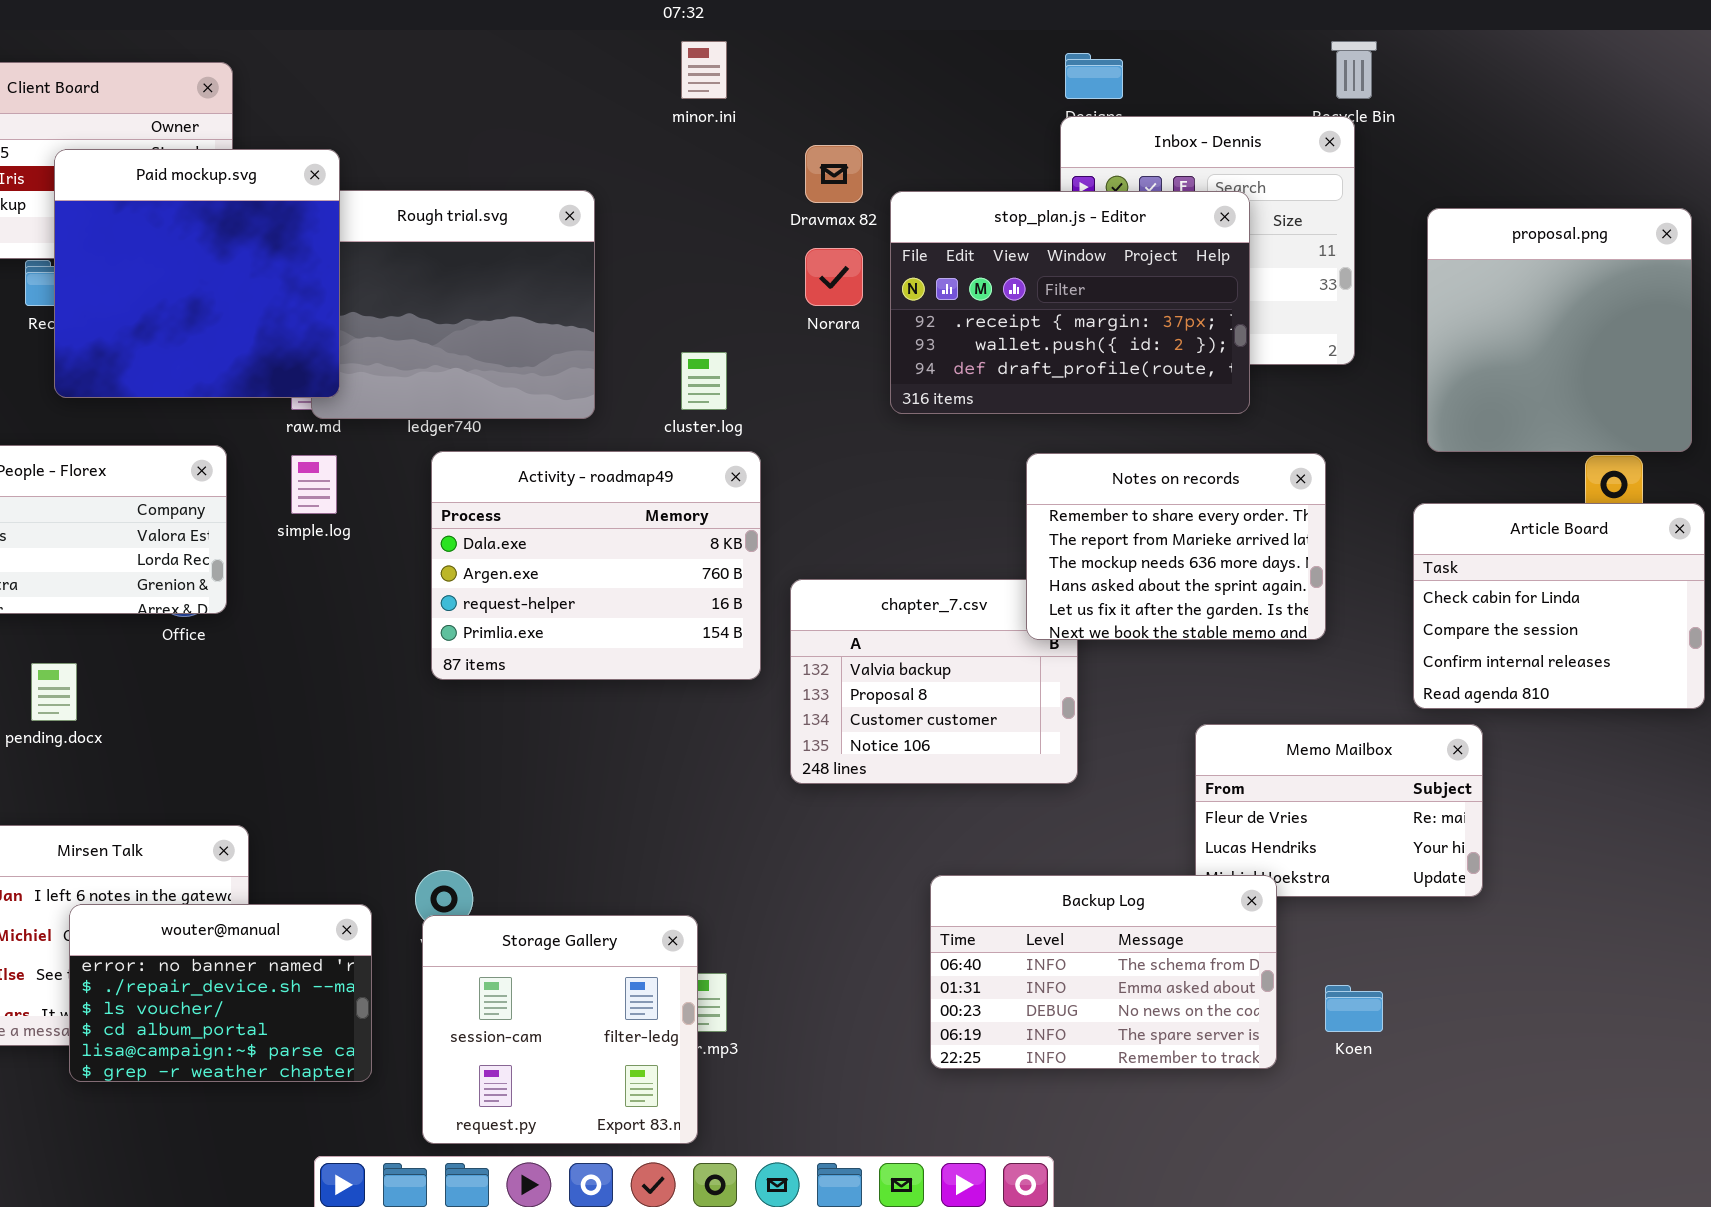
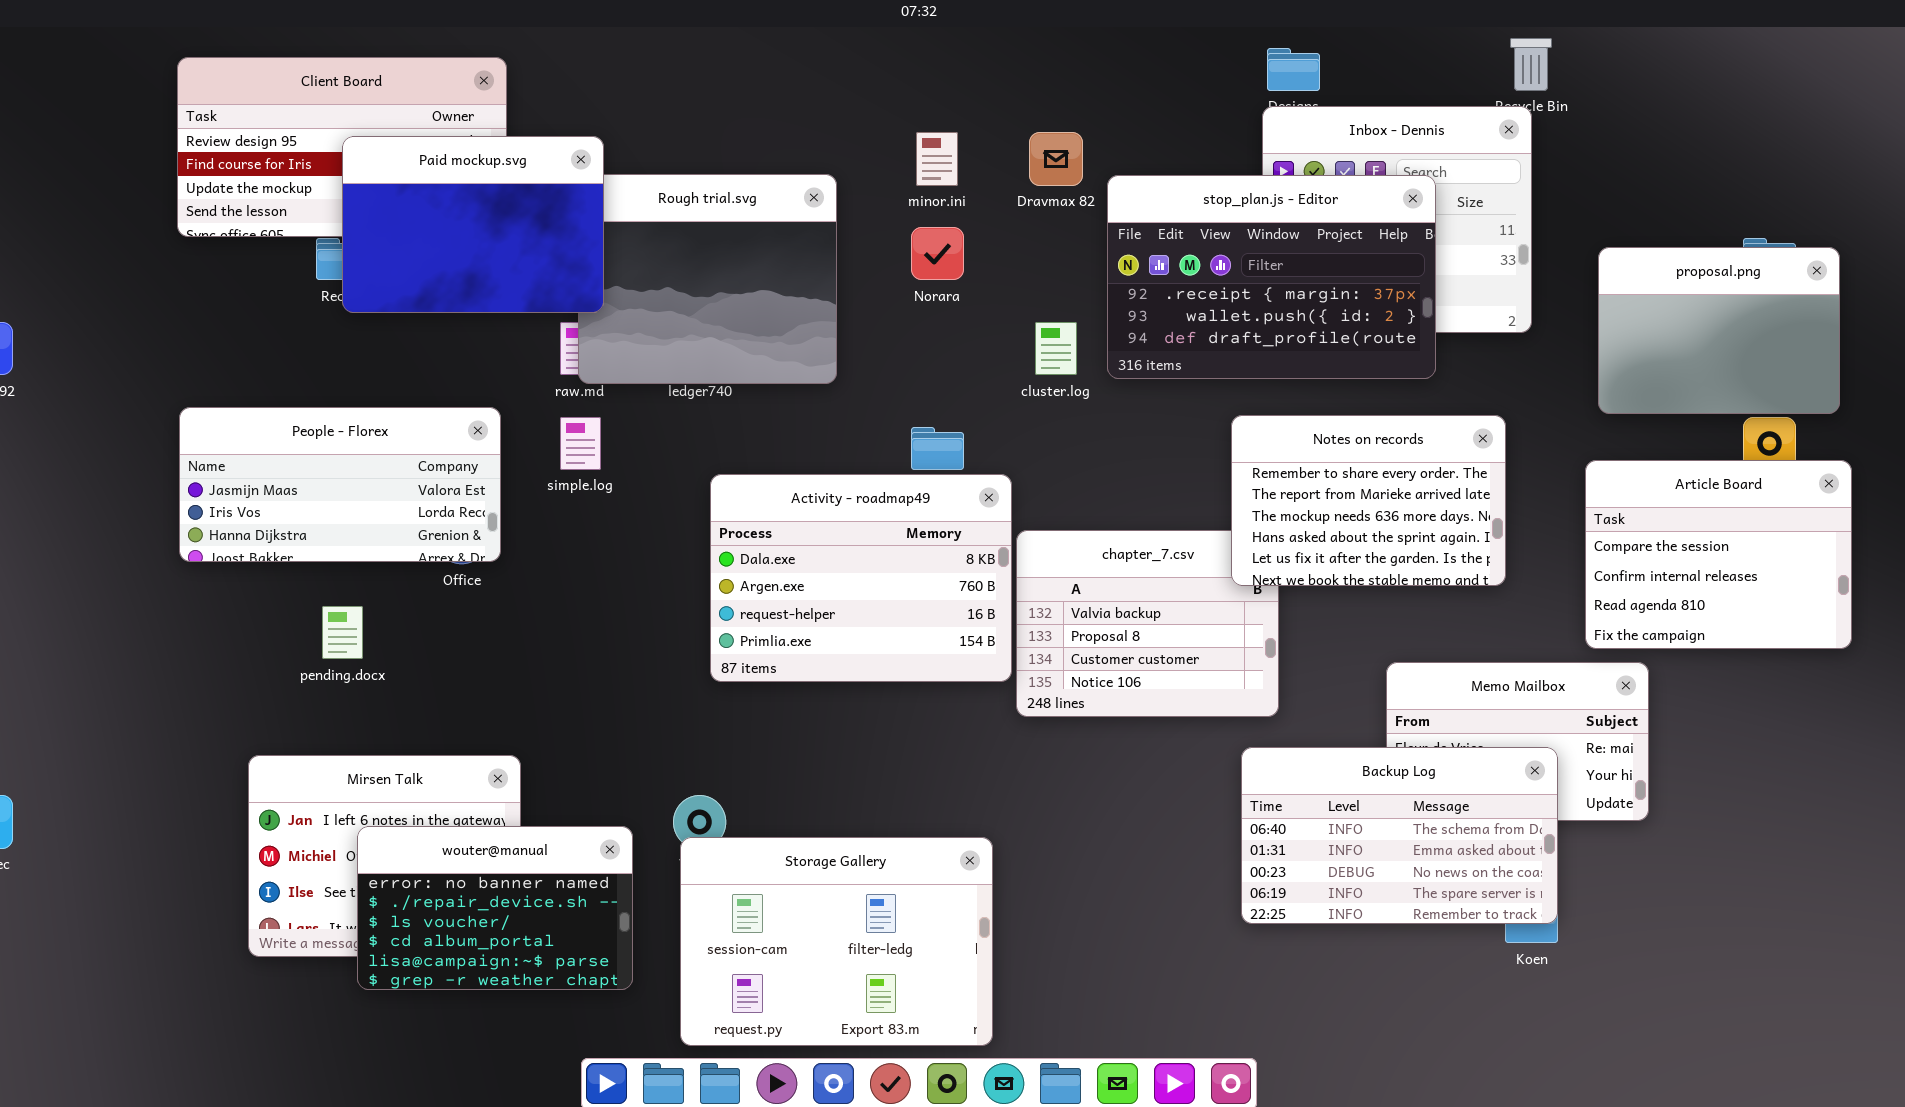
minor.ini: [681,41,727,99] -> [916,132,958,186], moved
Paid mockup.svg: [54,149,340,398] -> [342,136,604,313], resized
proposal.png: [1427,208,1692,452] -> [1598,247,1840,414], resized
Norara: [805,248,863,306] -> [911,227,964,280], moved
cluster.log: [681,352,727,410] -> [1035,322,1077,375], moved
Activity - roadmap49: [431,451,761,680] -> [710,474,1012,682], moved
Article Board: [1413,503,1705,709] -> [1585,460,1852,649], scrolled down 1 row
Backup Log: [930,875,1277,1069] -> [1241,747,1558,924], moved
Storage Gallery: [422,915,698,1144] -> [680,837,993,1046], resized

